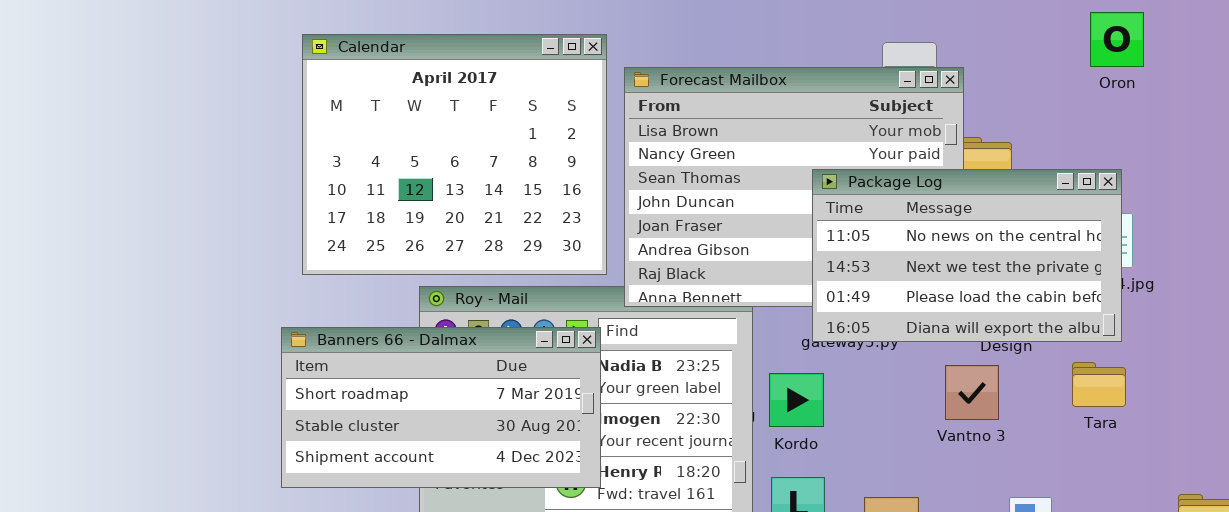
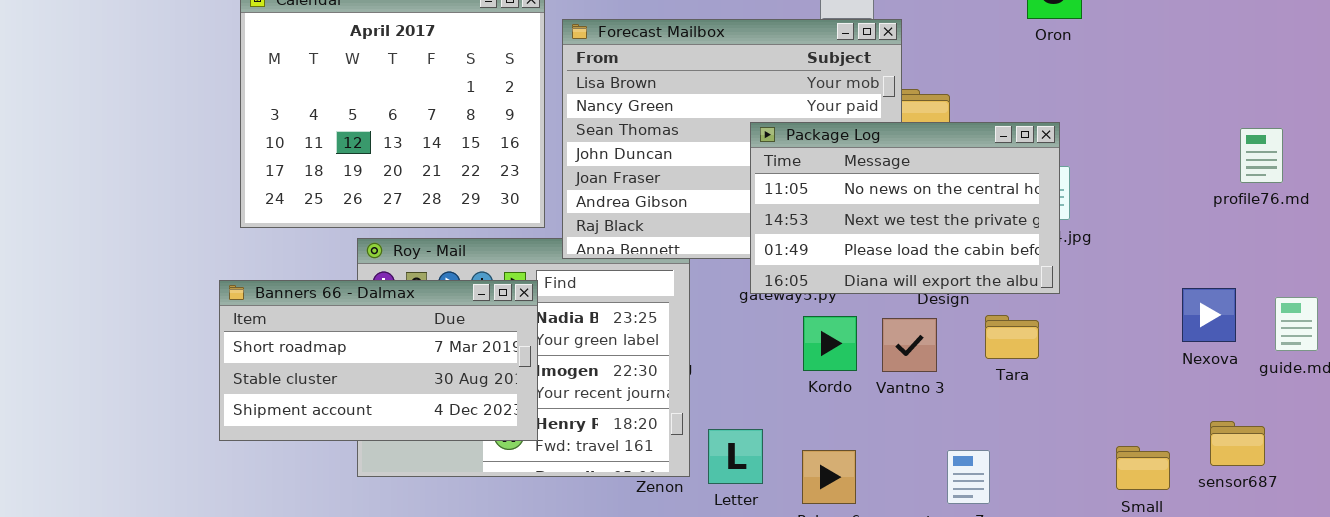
Tara: [1072,362,1126,407] -> [985,315,1039,359], moved
Kordo: [769,373,824,427] -> [803,316,857,371], moved

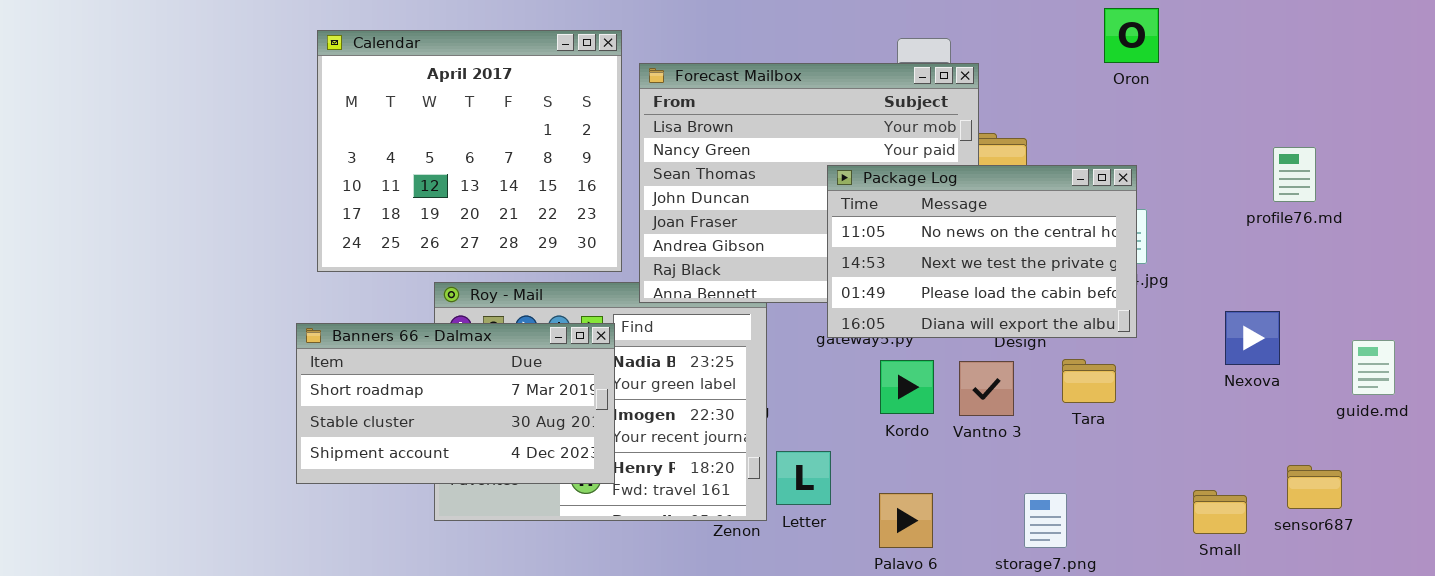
profile76.md: [1240,128,1283,183] -> [1273,147,1316,202], moved
Nexova: [1182,288,1236,342] -> [1225,311,1280,365], moved
Letter: [708,429,763,484] -> [776,451,831,505], moved

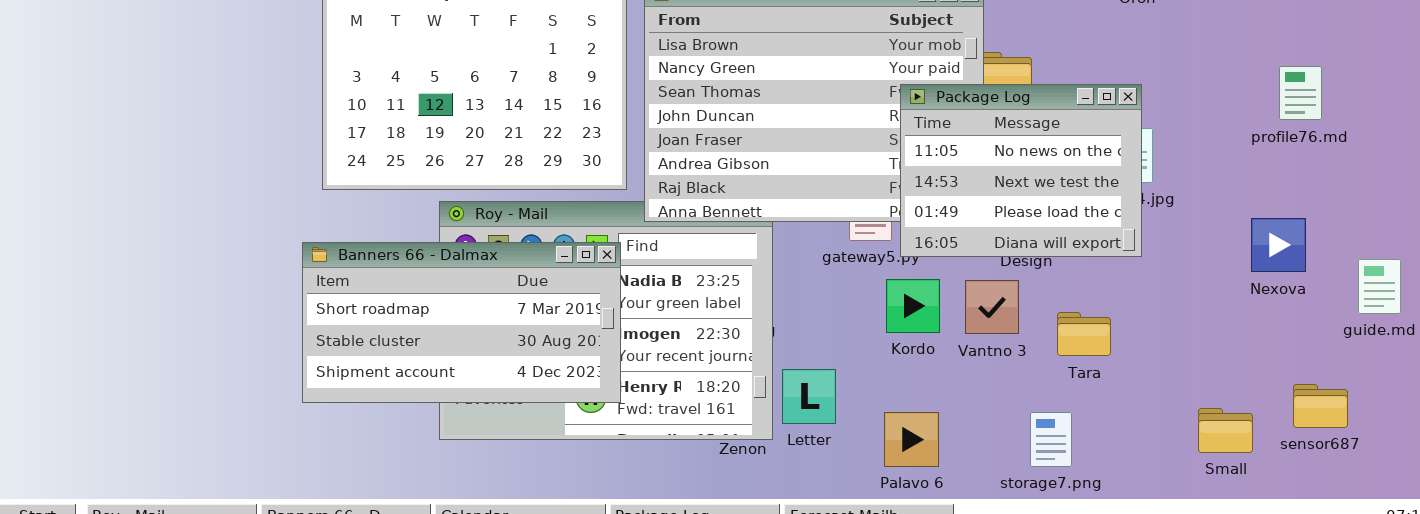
Package Log: [827,165,1137,338] -> [900,84,1142,257], resized
Nexova: [1225,311,1280,365] -> [1251,218,1306,272], moved
Tara: [1062,359,1116,403] -> [1057,312,1111,356], moved

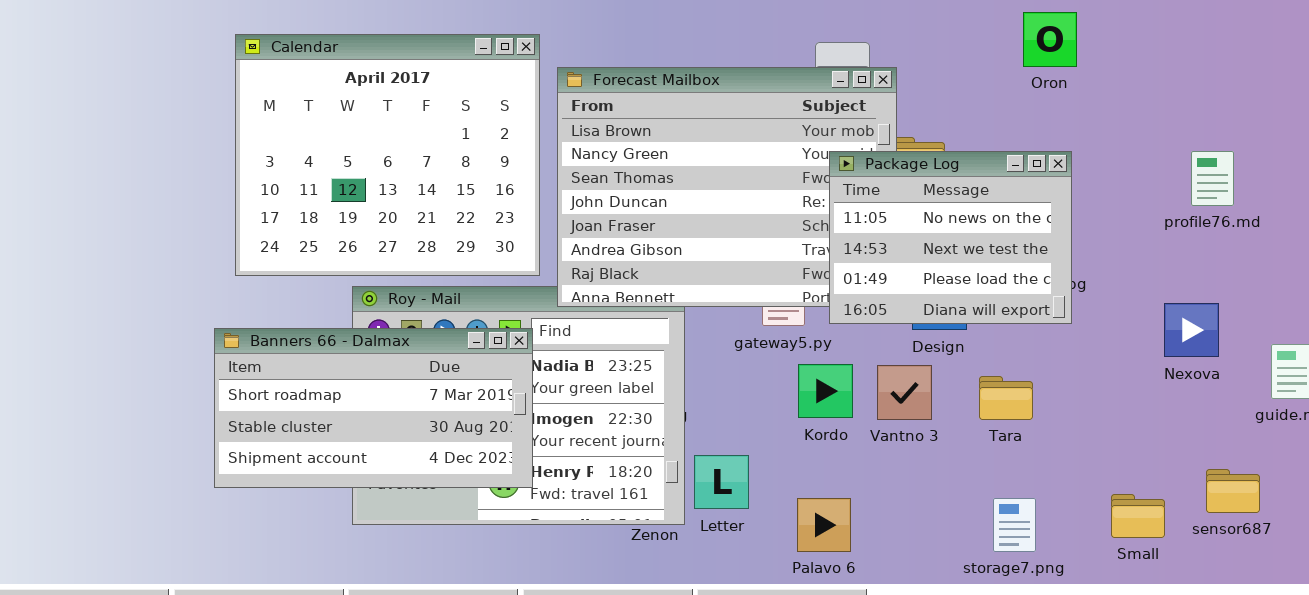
Package Log: [900,84,1142,257] -> [829,151,1072,324], moved
Tara: [1057,312,1111,356] -> [979,376,1033,420], moved
storage7.png: [1030,412,1072,467] -> [993,498,1036,552], moved

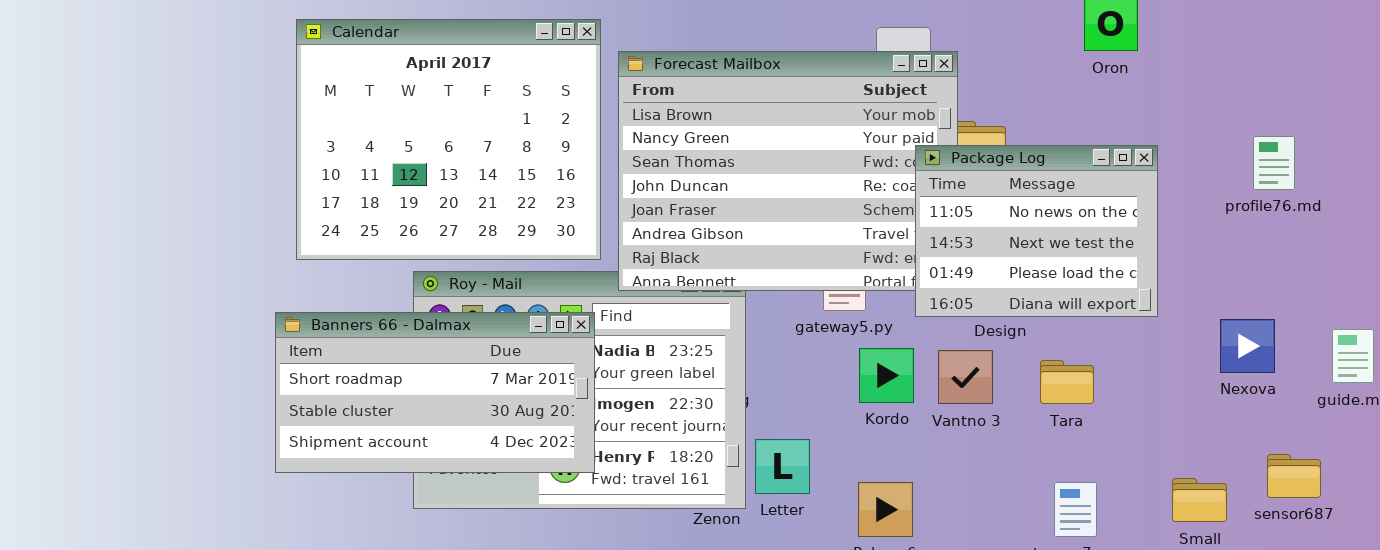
Package Log: [829,151,1072,324] -> [915,145,1158,317], moved
Nexova: [1164,303,1219,357] -> [1220,319,1275,373], moved

